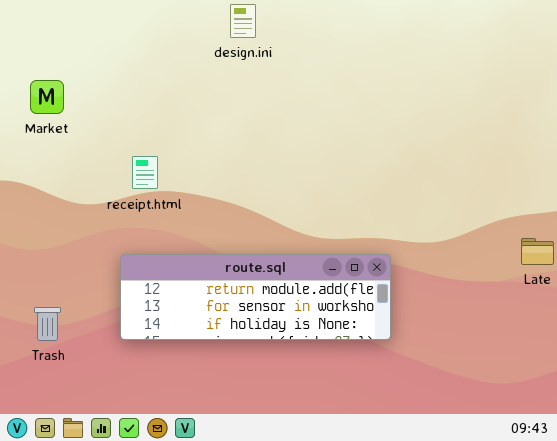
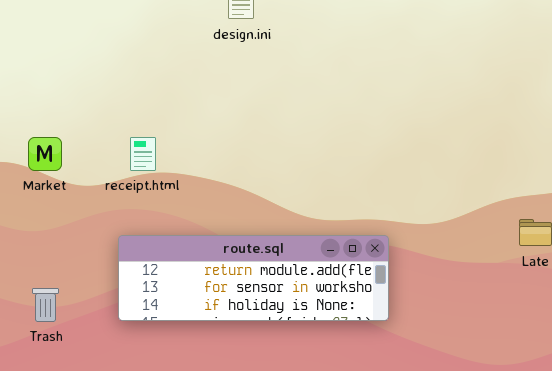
Market: [30,80,64,114] -> [28,137,62,171], moved

